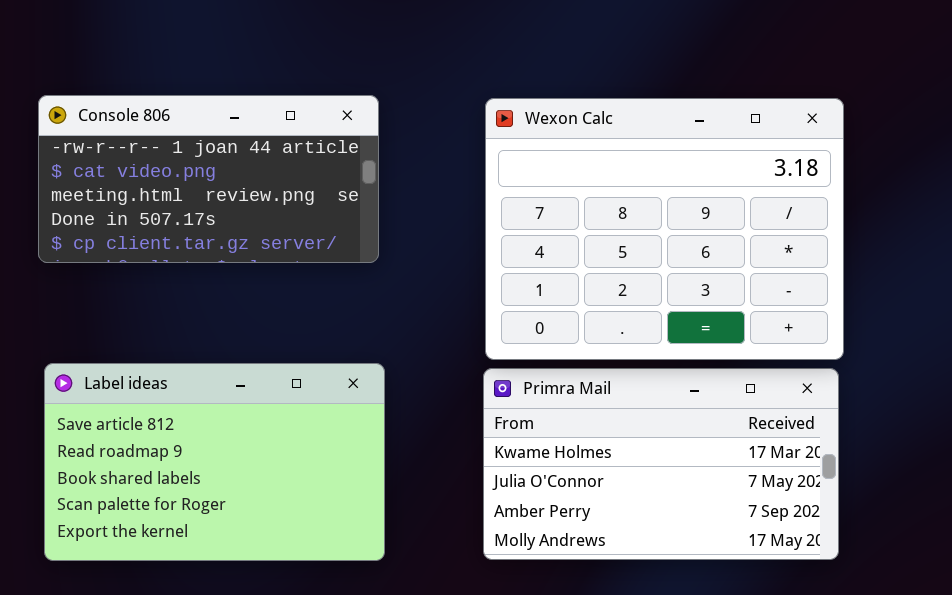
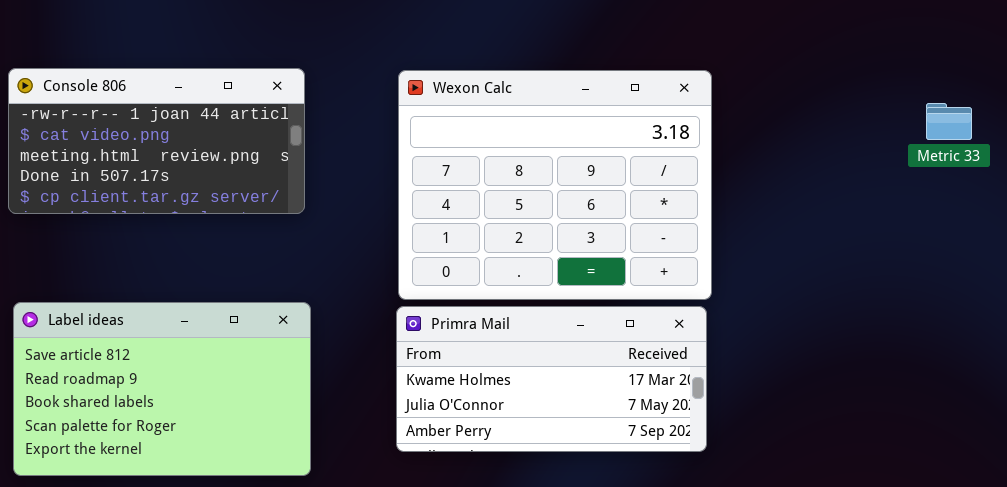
Primra Mail: [483,368,839,560] -> [396,306,707,452], resized

